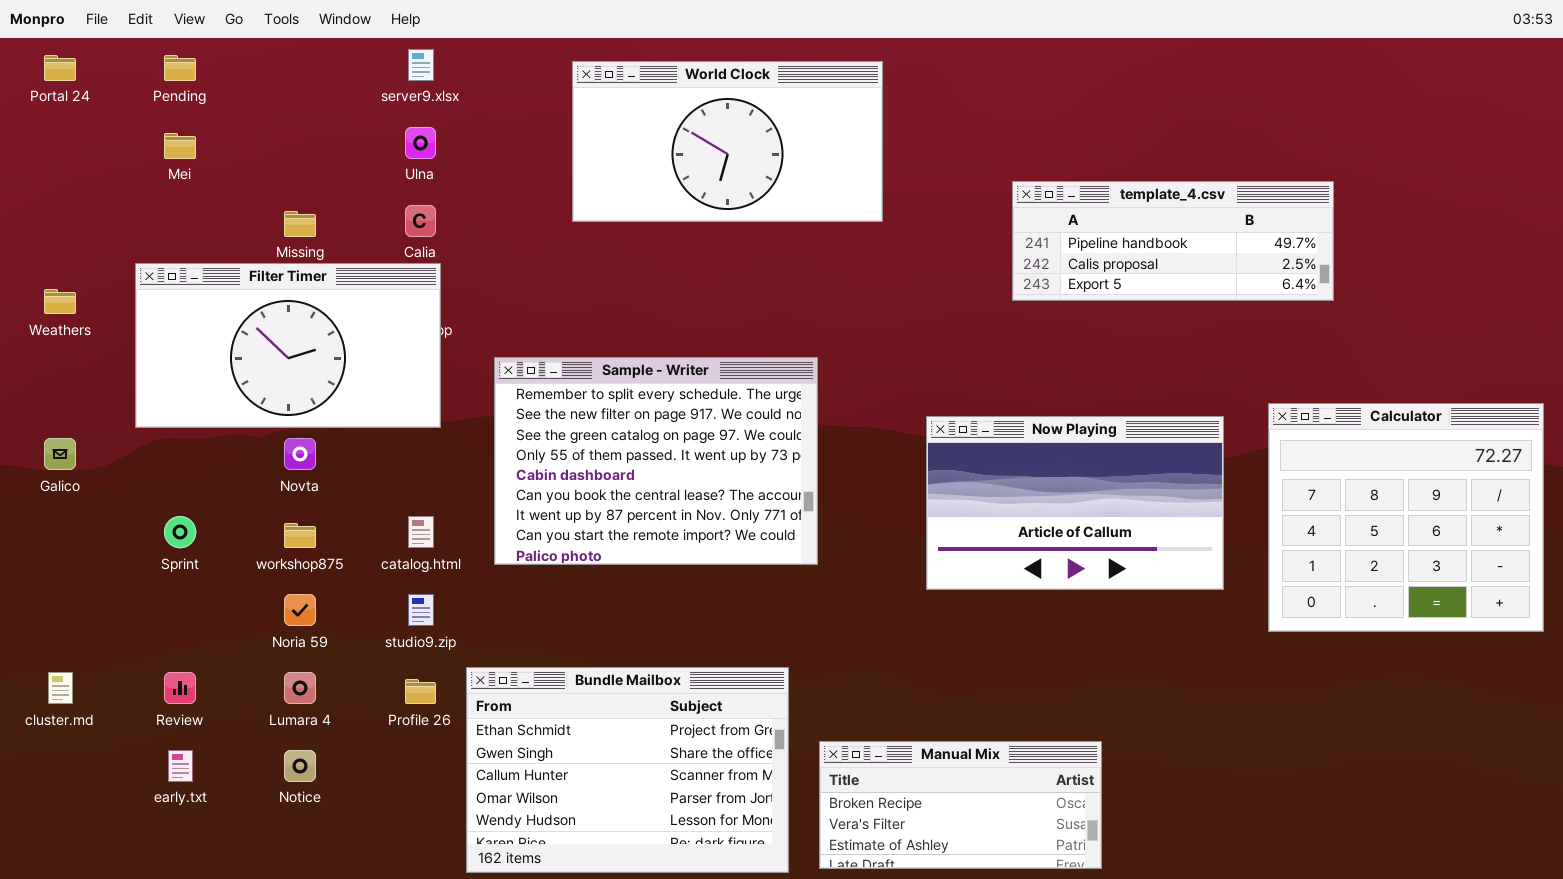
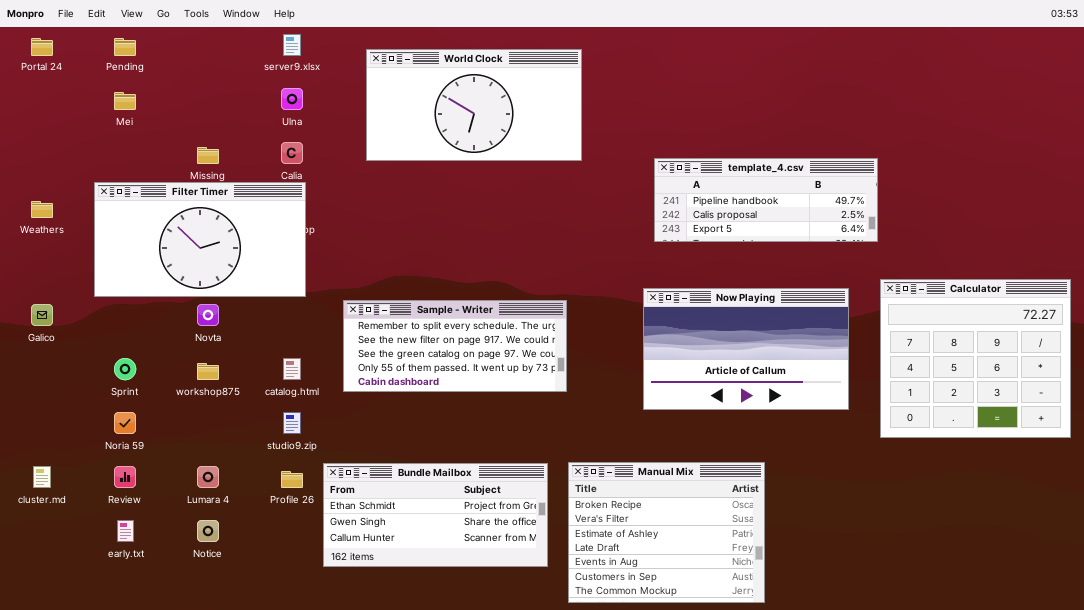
World Clock: [572,61,883,222] -> [366,49,582,161], moved
template_4.csv: [1012,181,1334,301] -> [654,158,878,242], moved
Sample - Writer: [494,357,818,565] -> [343,300,567,392], resized
Noria 59: [284,594,316,626] -> [114,412,136,434], moved
Bundle Mailbox: [466,667,789,873] -> [323,463,548,567], resized
Manual Mix: [819,741,1102,869] -> [568,462,765,603], resized

